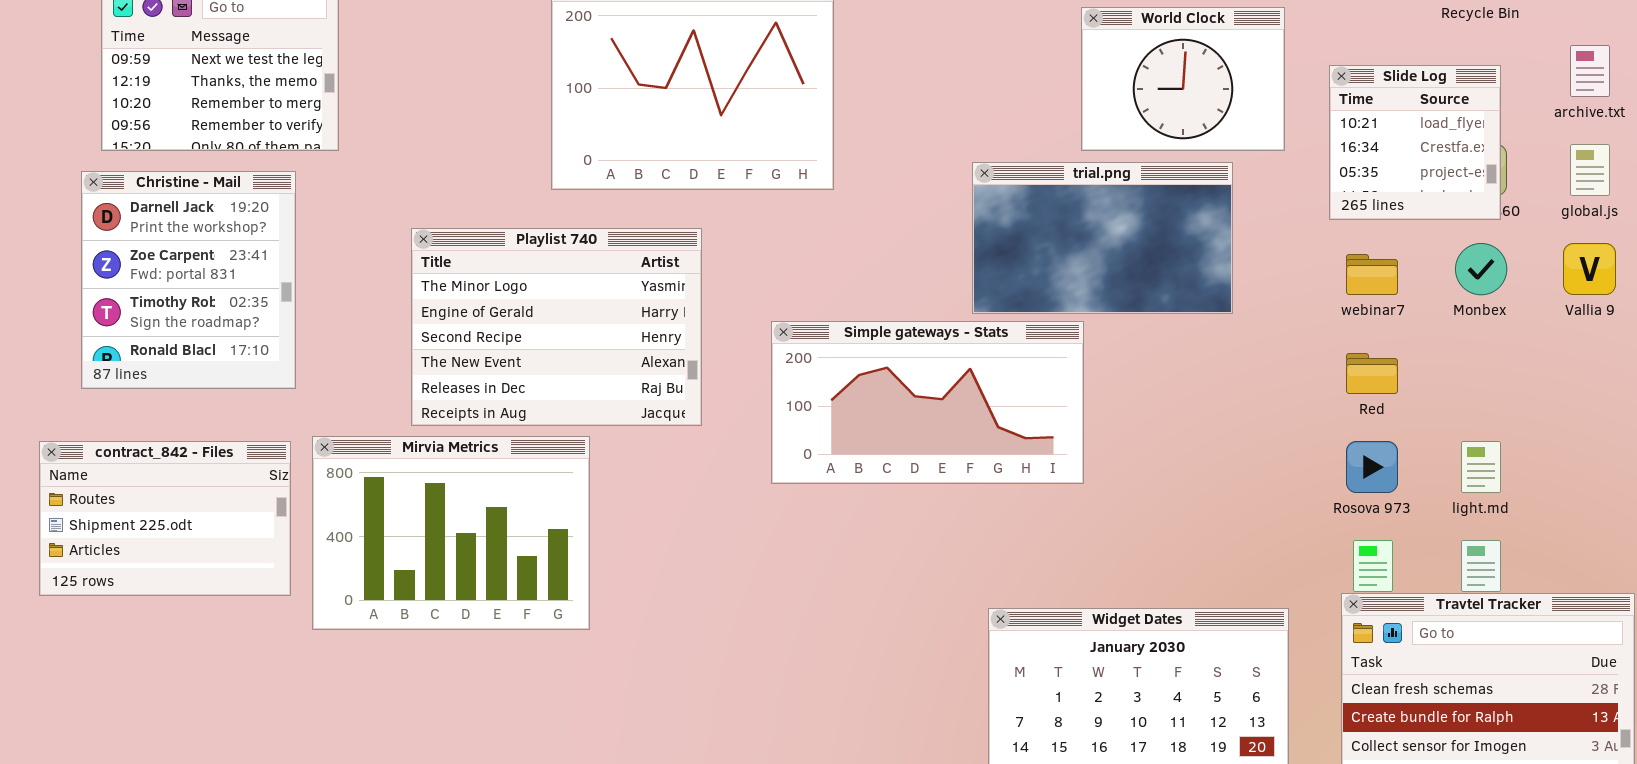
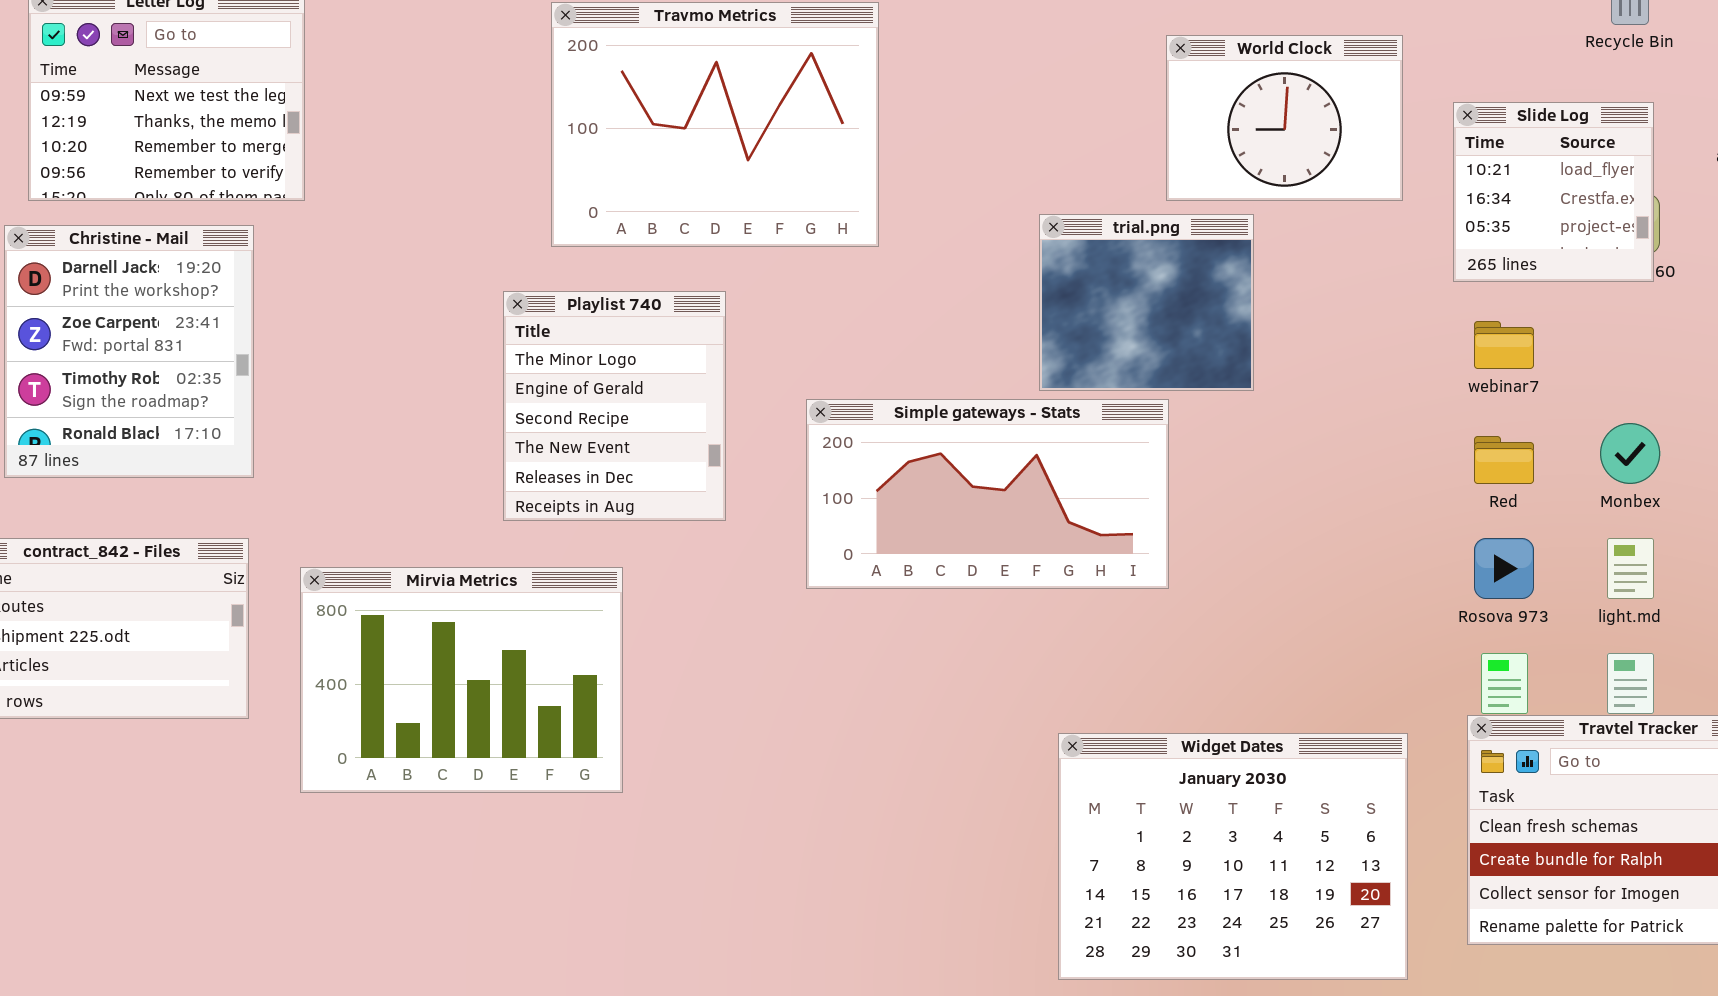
trial.png: [972,162,1233,314] -> [1039,214,1254,391], resized
Playlist 740: [411,228,702,426] -> [503,291,726,521], resized
Monbex: [1455,243,1507,295] -> [1600,423,1660,484], moved
Mirvia Metrics: [312,436,590,630] -> [300,567,623,793], moved

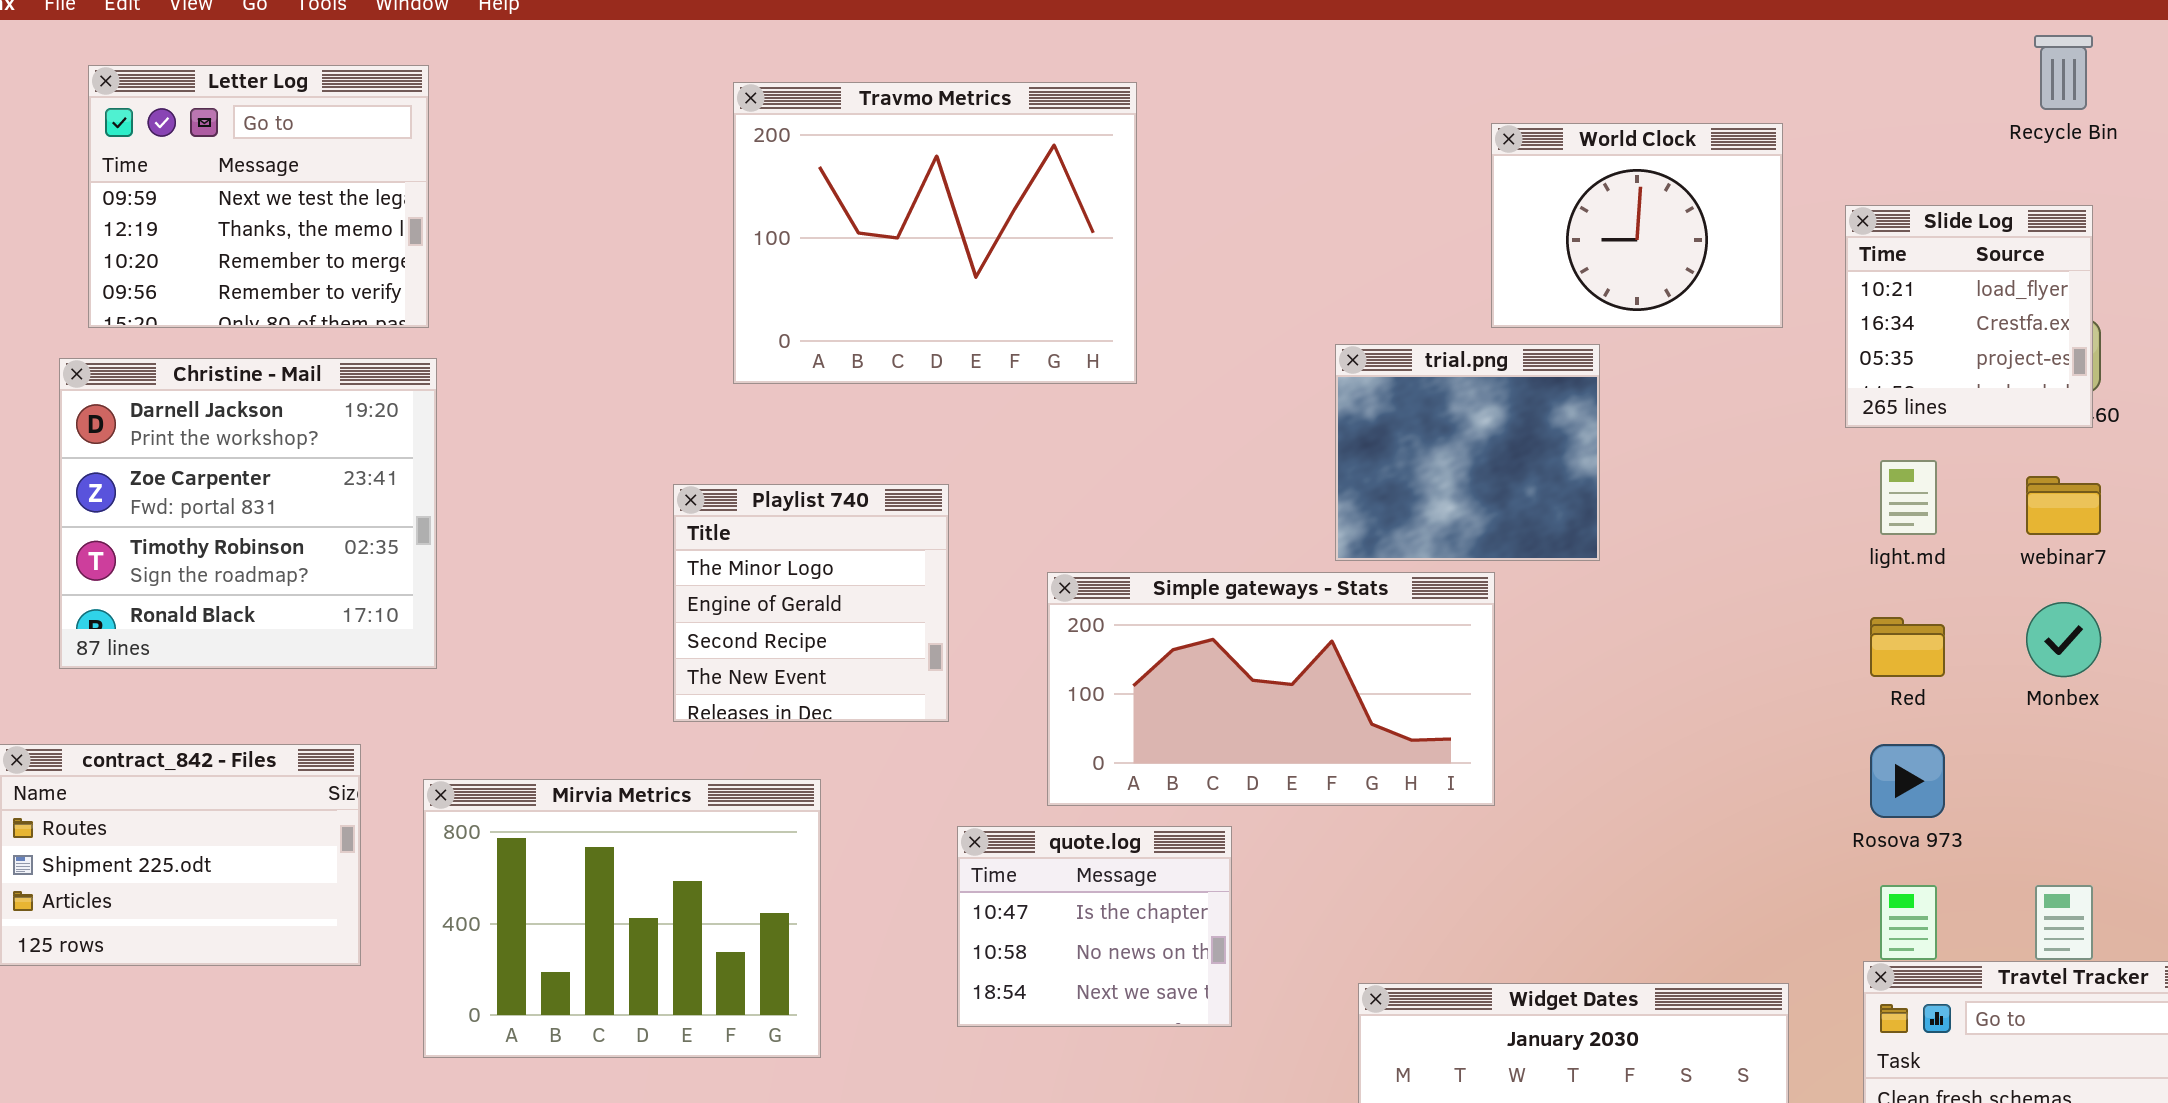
Christine - Mail: [4,225,254,478] -> [59,358,437,669], resized
Playlist 740: [503,291,726,521] -> [673,484,949,722], resized
webinar7: [1474,321,1534,369] -> [2026,476,2101,535], moved
light.md: [1607,538,1654,599] -> [1880,460,1937,535], moved
quote.log: none -> [957,826,1232,1027], opened

